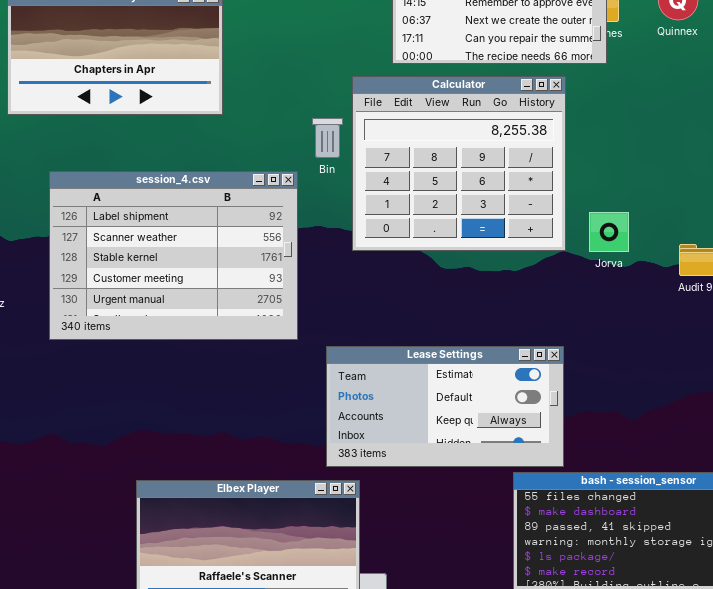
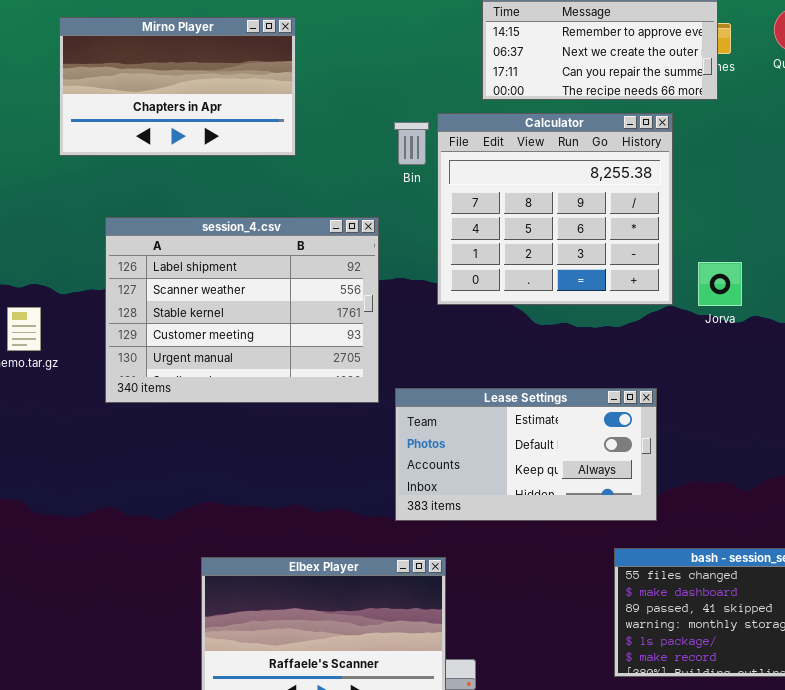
Bin: [312,118,343,158] -> [394,122,429,165], moved
Lease Settings: [326,346,564,467] -> [395,388,657,521], moved

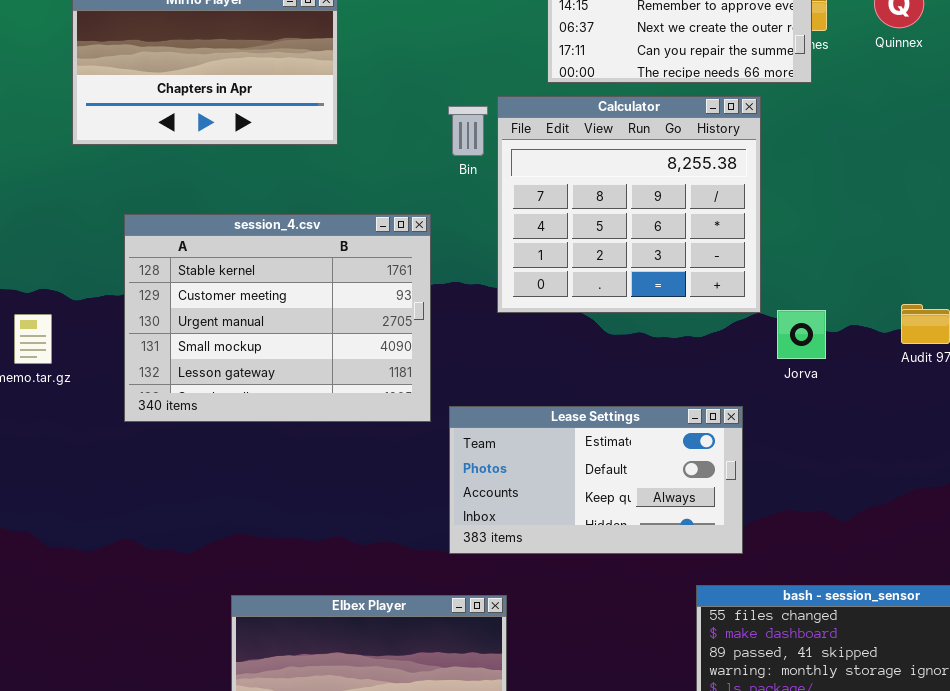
session_4.csv: [105,217,379,403] -> [124,214,431,422], scrolled down 2 rows
Jorva: [698,262,742,306] -> [777,310,826,359], moved

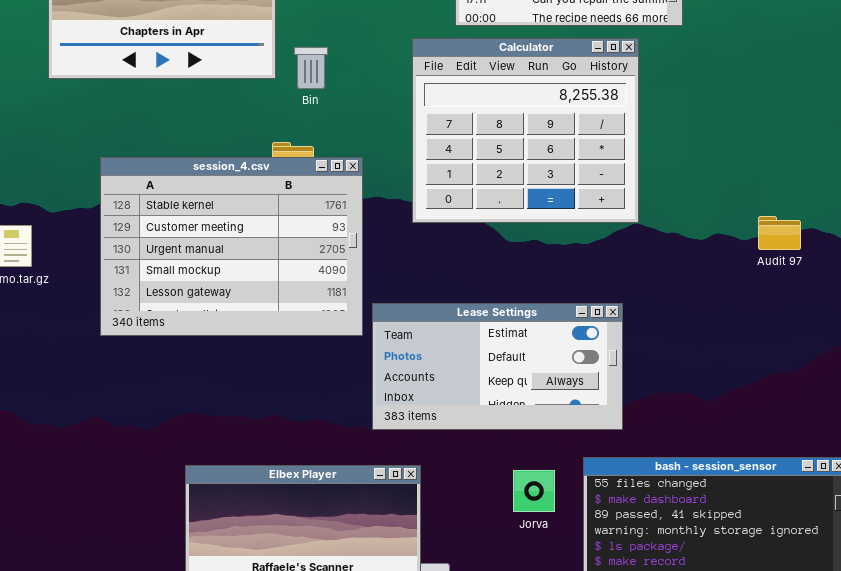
Bin: [448,106,488,156] -> [294,47,328,89], moved
session_4.csv: [124,214,431,422] -> [100,157,363,336], moved
Jorva: [777,310,826,359] -> [513,470,555,512], moved

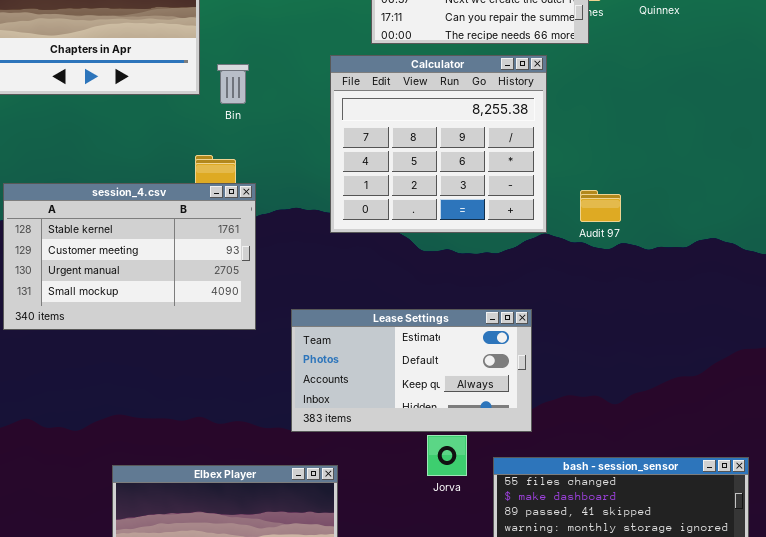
session_4.csv: [100,157,363,336] -> [3,183,256,330], moved, resized
Audit 97: [758,216,801,250] -> [580,190,621,222], moved
Jorva: [513,470,555,512] -> [427,435,467,476], moved

